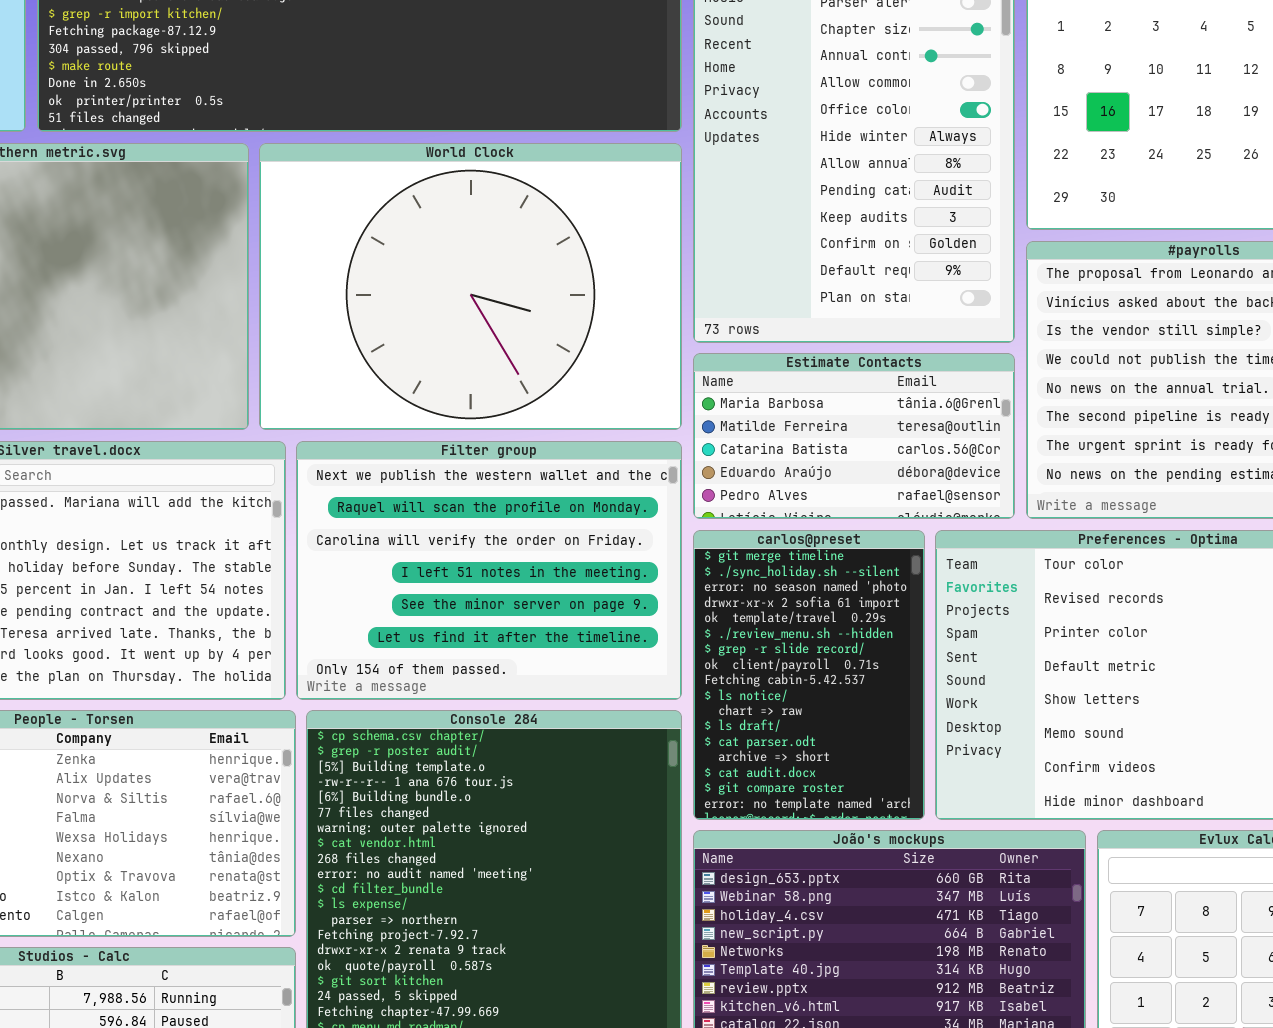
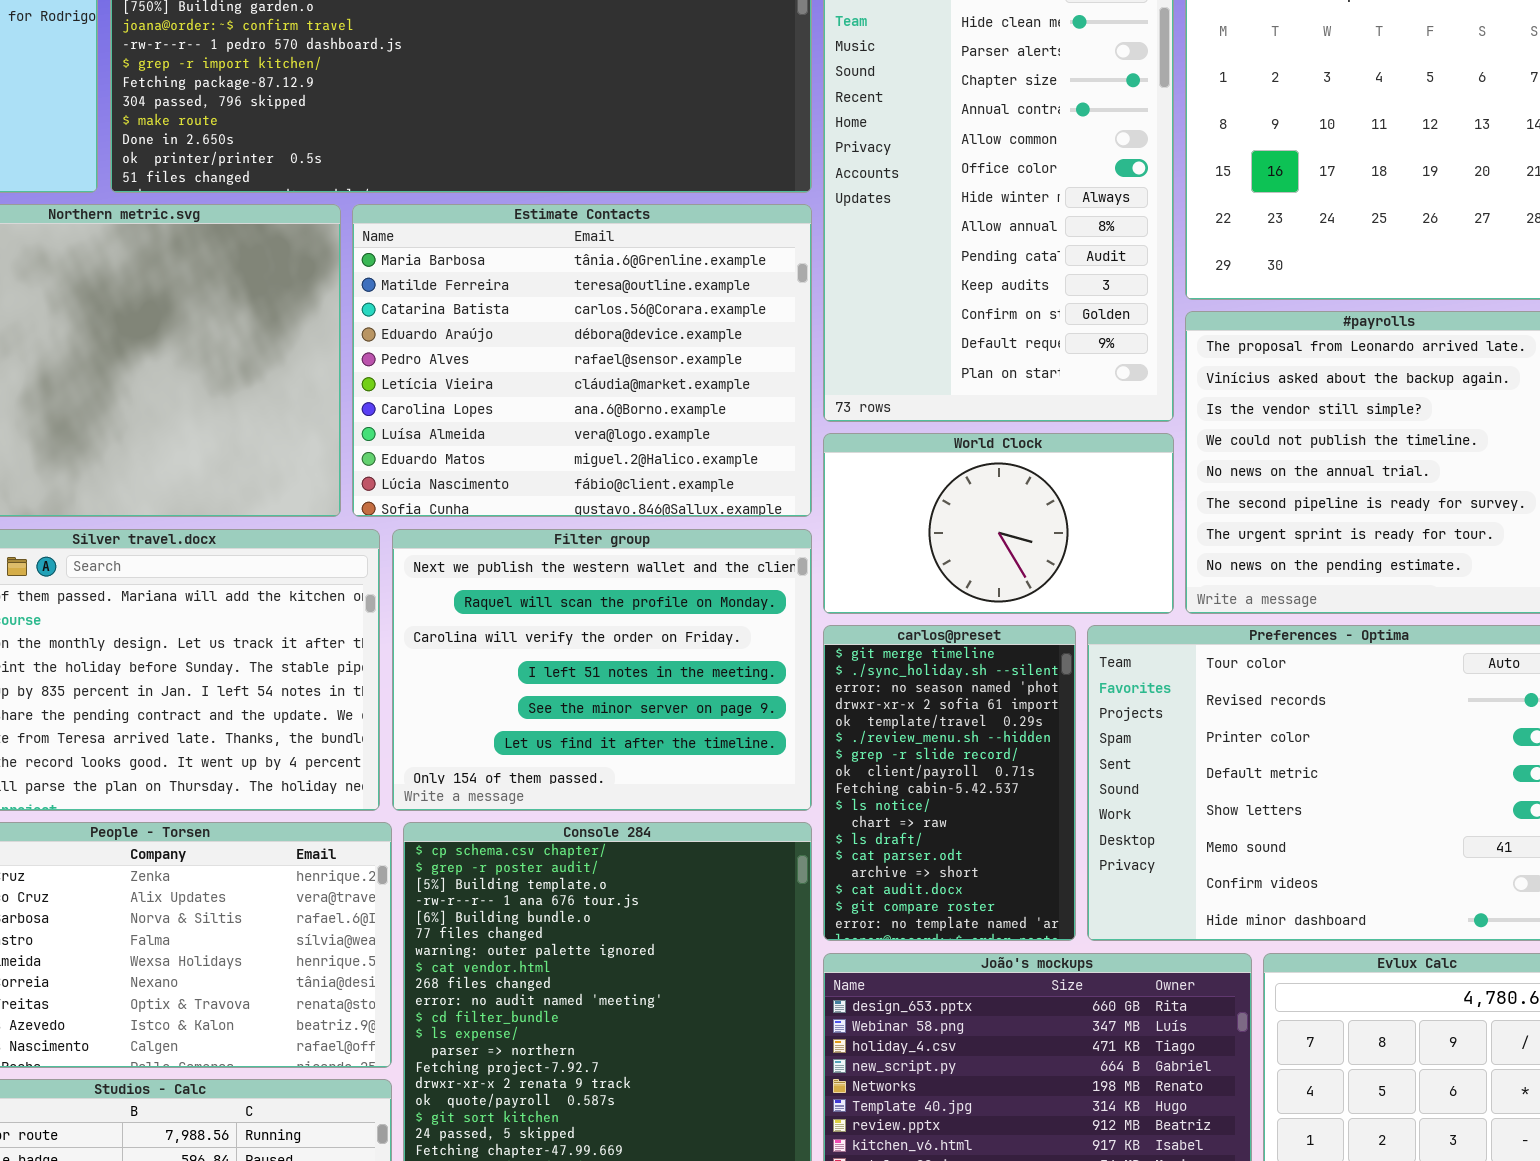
World Clock: [259,143,682,430] -> [823,433,1174,614], moved, resized
Estimate Contacts: [693,353,1015,519] -> [352,204,812,517], moved, resized

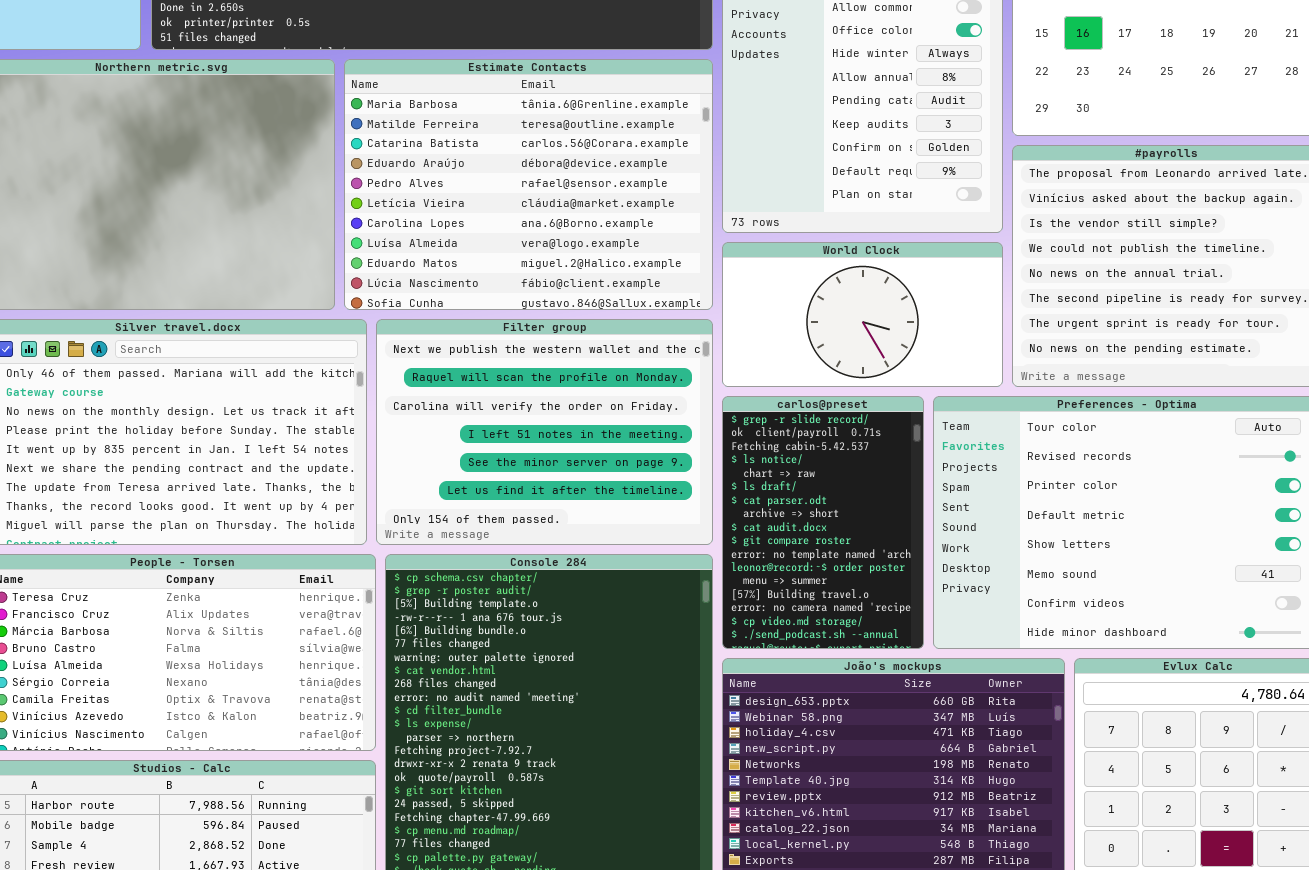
carlos@preset: [823,625,1076,941] -> [722,396,924,649], scrolled down 6 rows

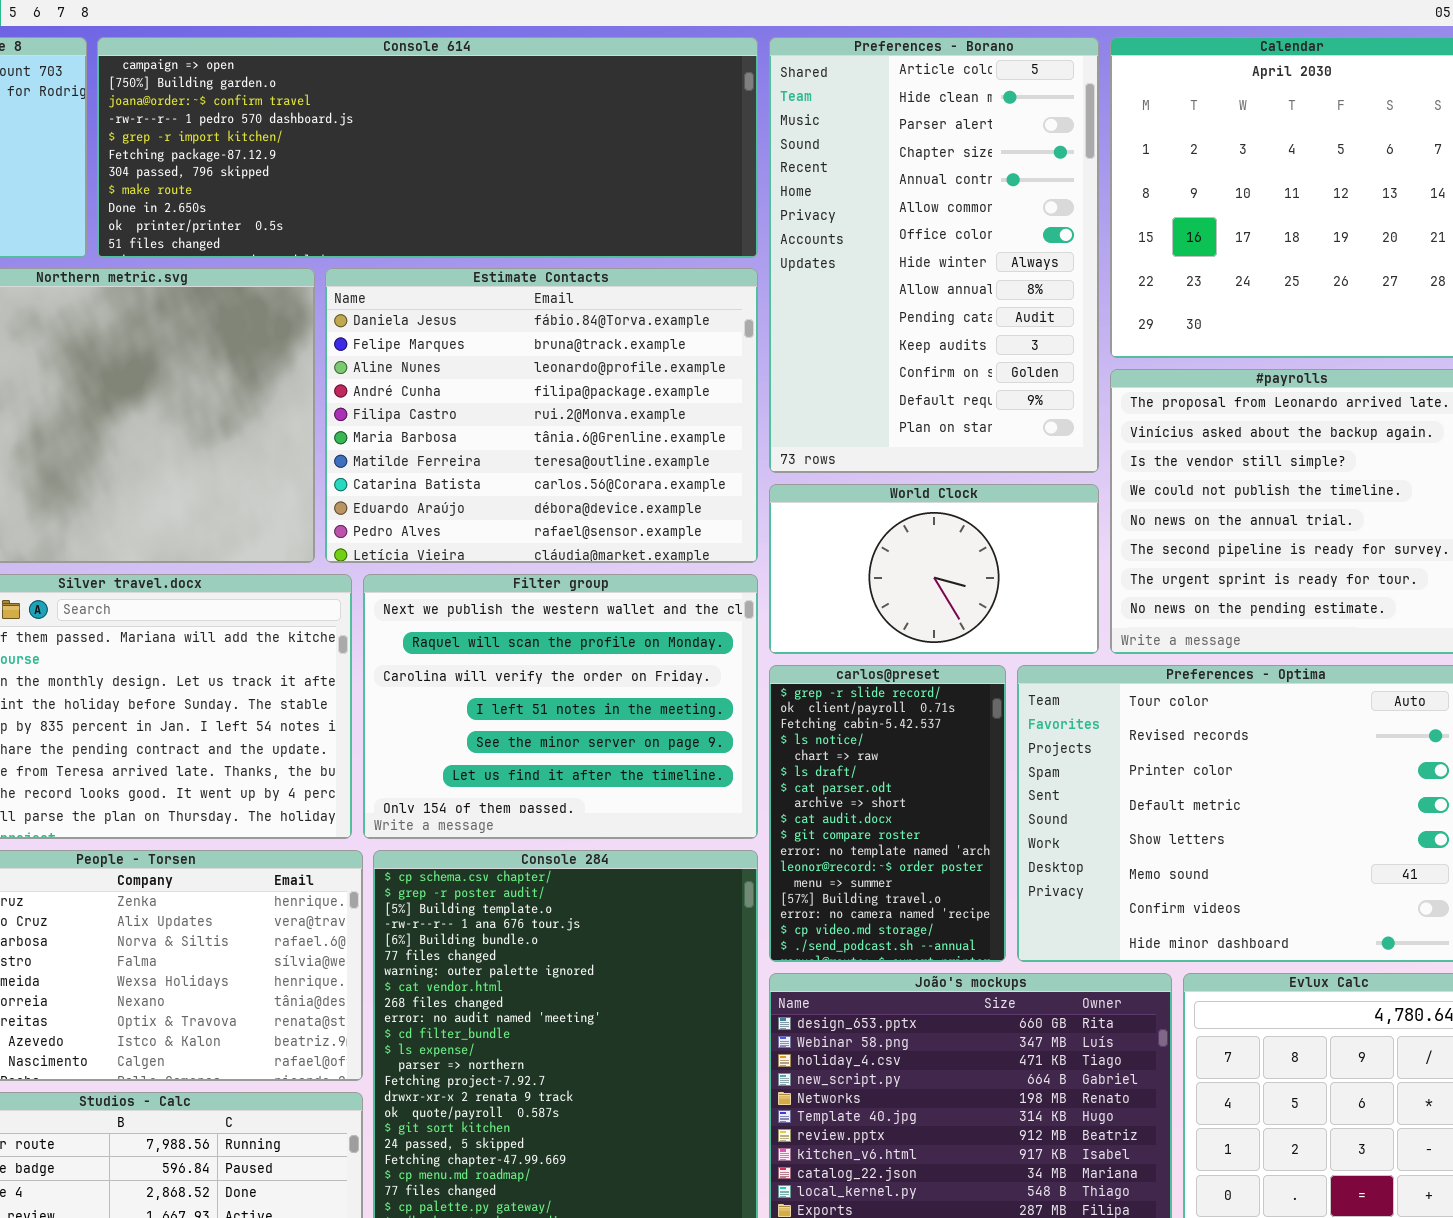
Estimate Contacts: [344,59,713,310] -> [325,268,758,563], scrolled up 5 rows

